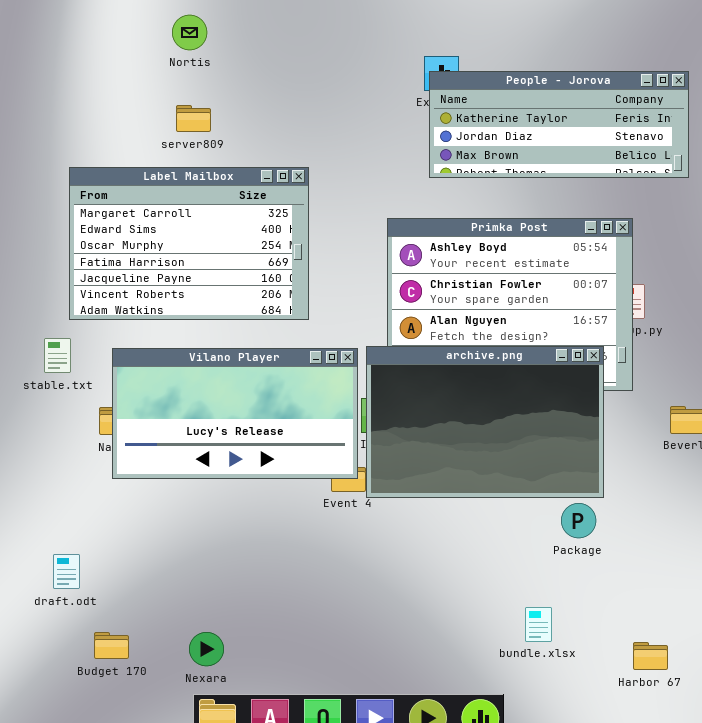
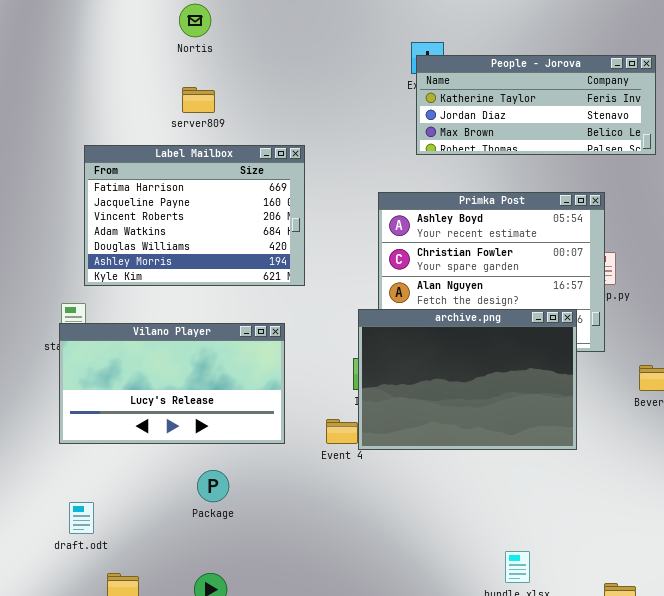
Label Mailbox: [69,167,309,320] -> [84,145,305,286], scrolled down 3 rows
Vilano Player: [112,348,358,479] -> [59,323,285,444], moved
Package: [561,503,596,538] -> [197,470,229,502], moved

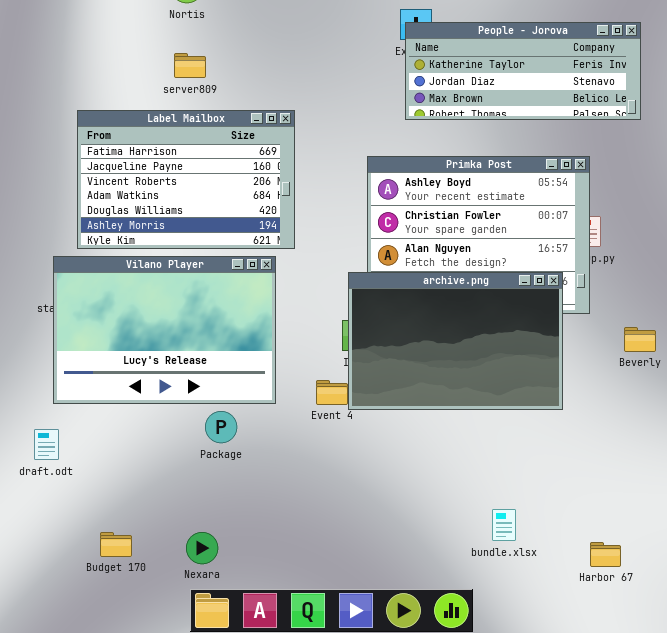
Vilano Player: [59,323,285,444] -> [53,256,276,404], resized
Package: [197,470,229,502] -> [205,411,237,443], moved
draft.odt: [69,502,94,534] -> [34,429,59,460], moved

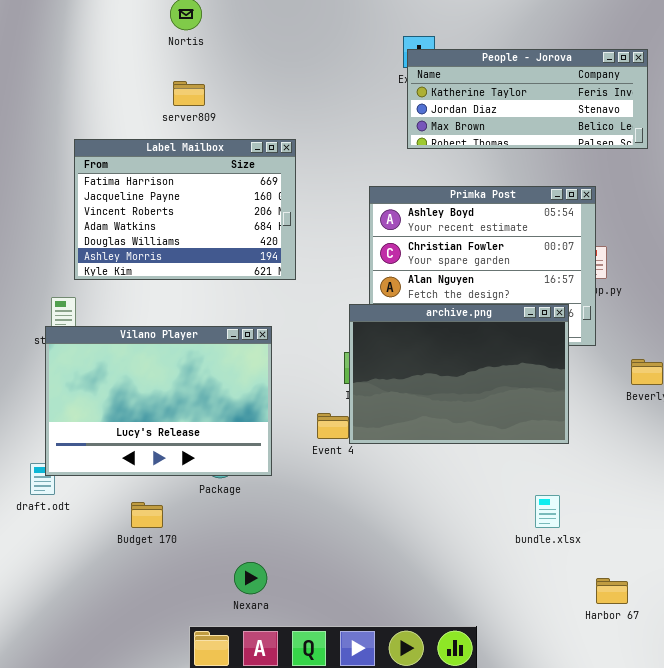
Vilano Player: [53,256,276,404] -> [45,326,272,476], moved
bundle.xlsx: [492,509,516,541] -> [535,495,560,528], moved
Budget 170: [100,532,132,557] -> [131,502,163,528], moved
Nexara: [186,532,218,564] -> [234,562,267,594], moved

